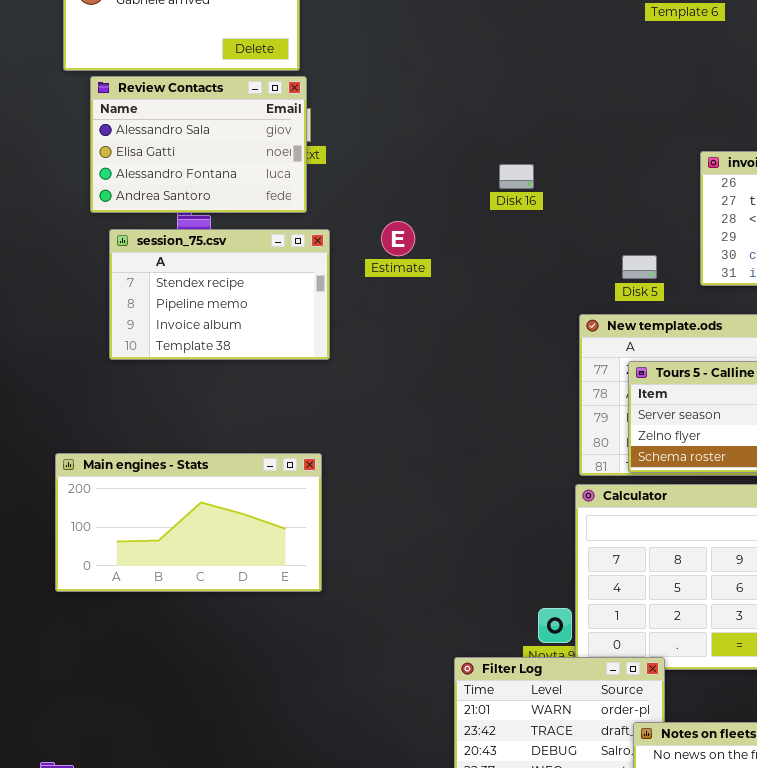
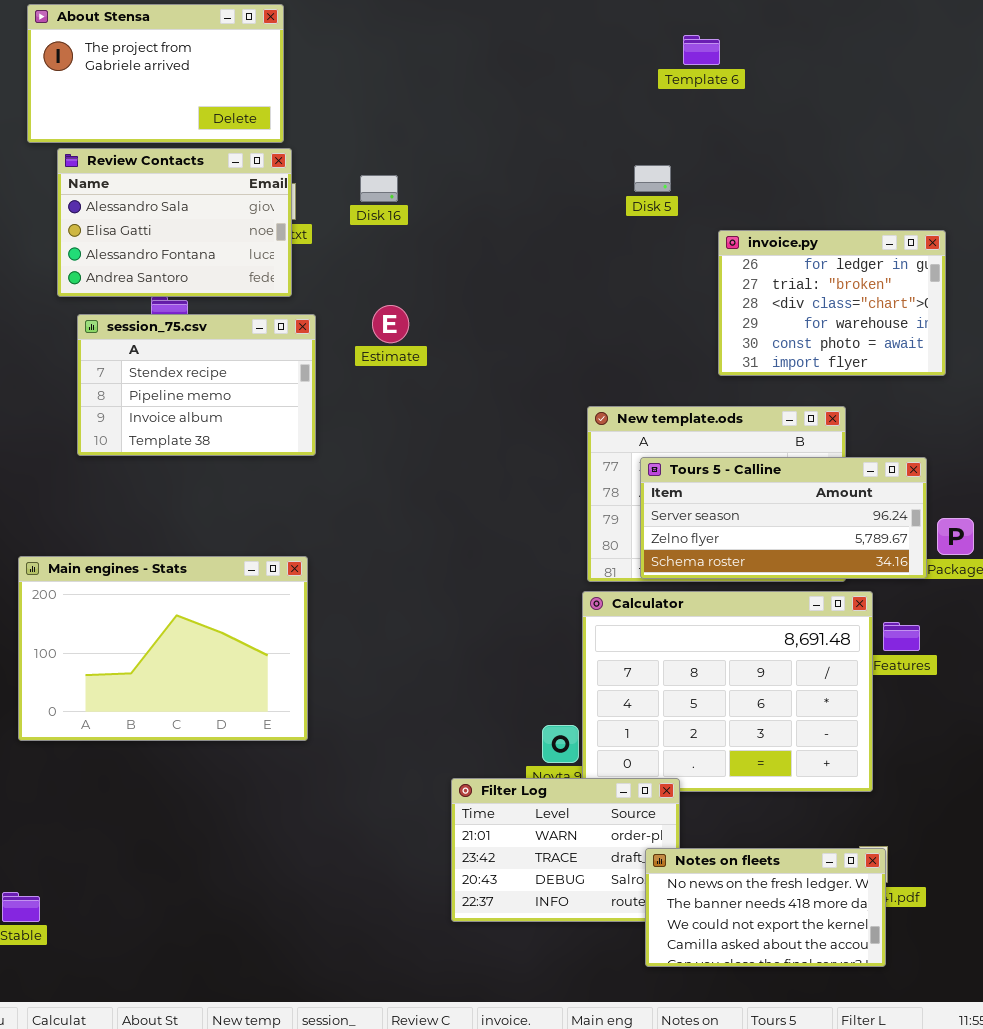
Disk 16: [499,164,534,189] -> [360,175,398,202], moved
Disk 5: [622,255,657,279] -> [634,165,671,192], moved
Main engines - Stats: [55,453,322,592] -> [18,556,308,741], resized

